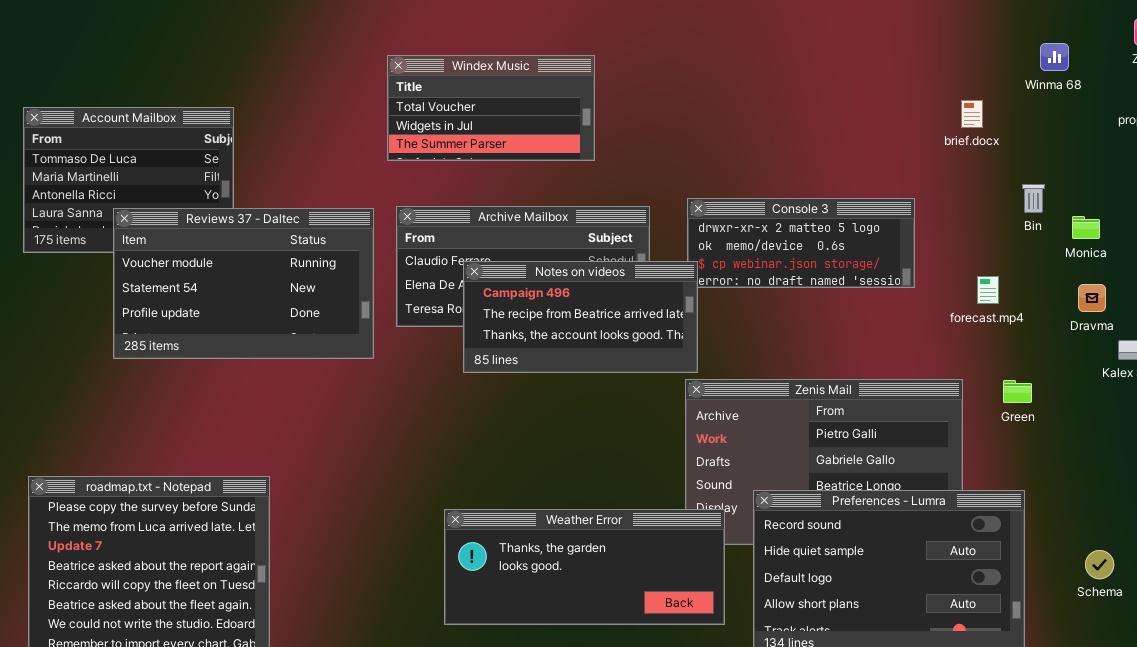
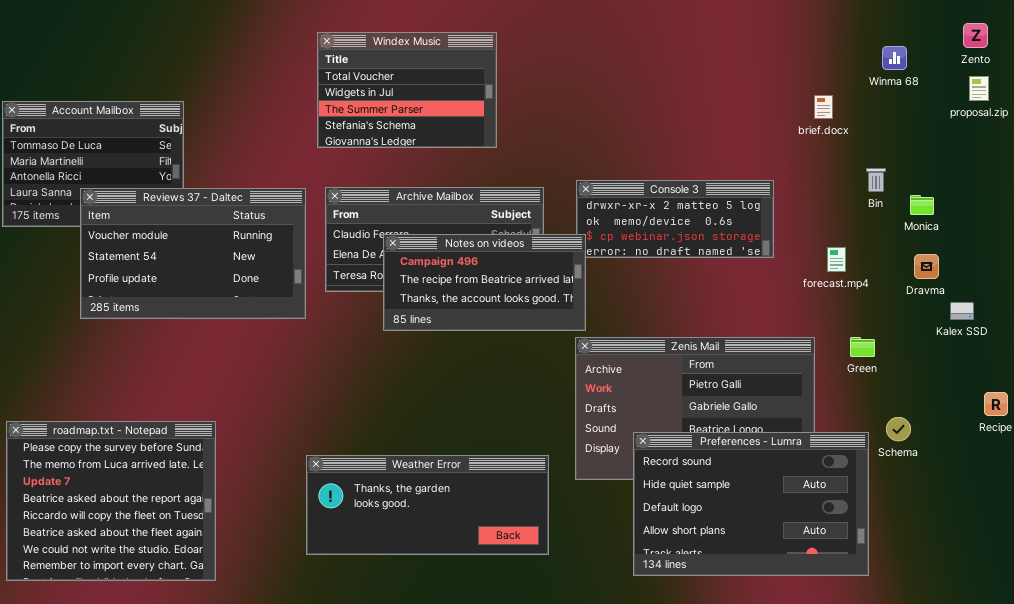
Windex Music: [387,55,595,161] -> [317,32,497,148], resized
Weather Error: [444,509,725,625] -> [306,455,549,555], moved
Schema: [1085,550,1114,579] -> [886,417,911,441], moved

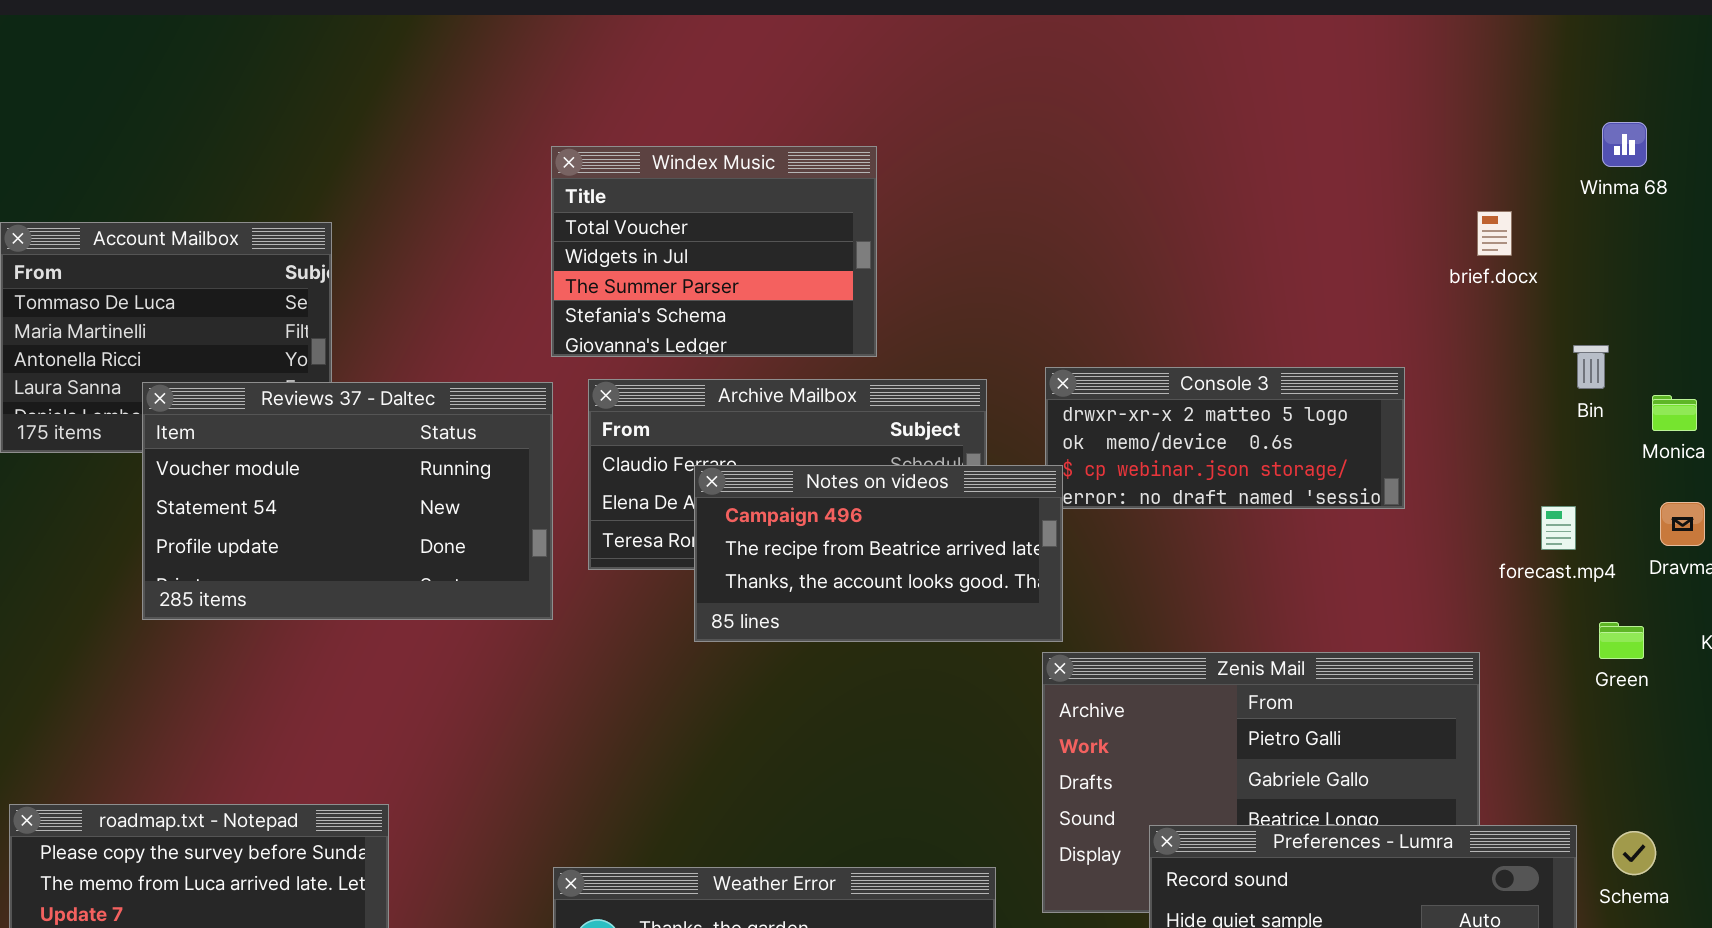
Windex Music: [317,32,497,148] -> [551,146,877,357], moved
forecast.mp4: [827,247,846,272] -> [1541,506,1576,550], moved
Green: [850,337,875,357] -> [1599,622,1644,659], moved
Schema: [886,417,911,441] -> [1612,831,1656,875], moved

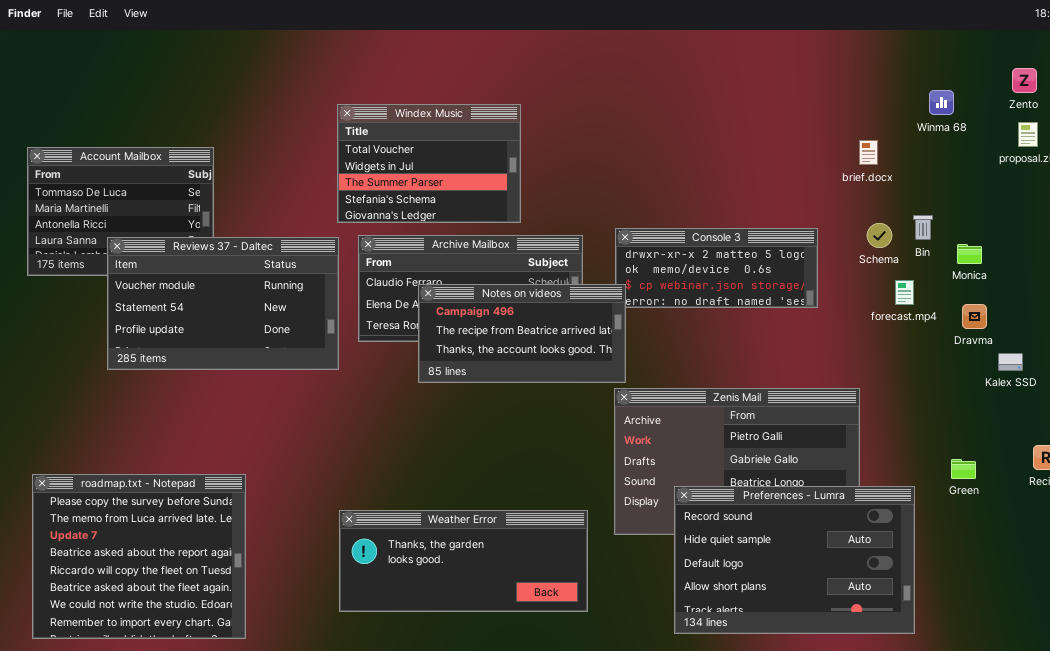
forecast.mp4: [1541,506,1576,550] -> [895,280,914,305], moved
Green: [1599,622,1644,659] -> [951,459,976,479], moved
Schema: [1612,831,1656,875] -> [867,223,892,248], moved

